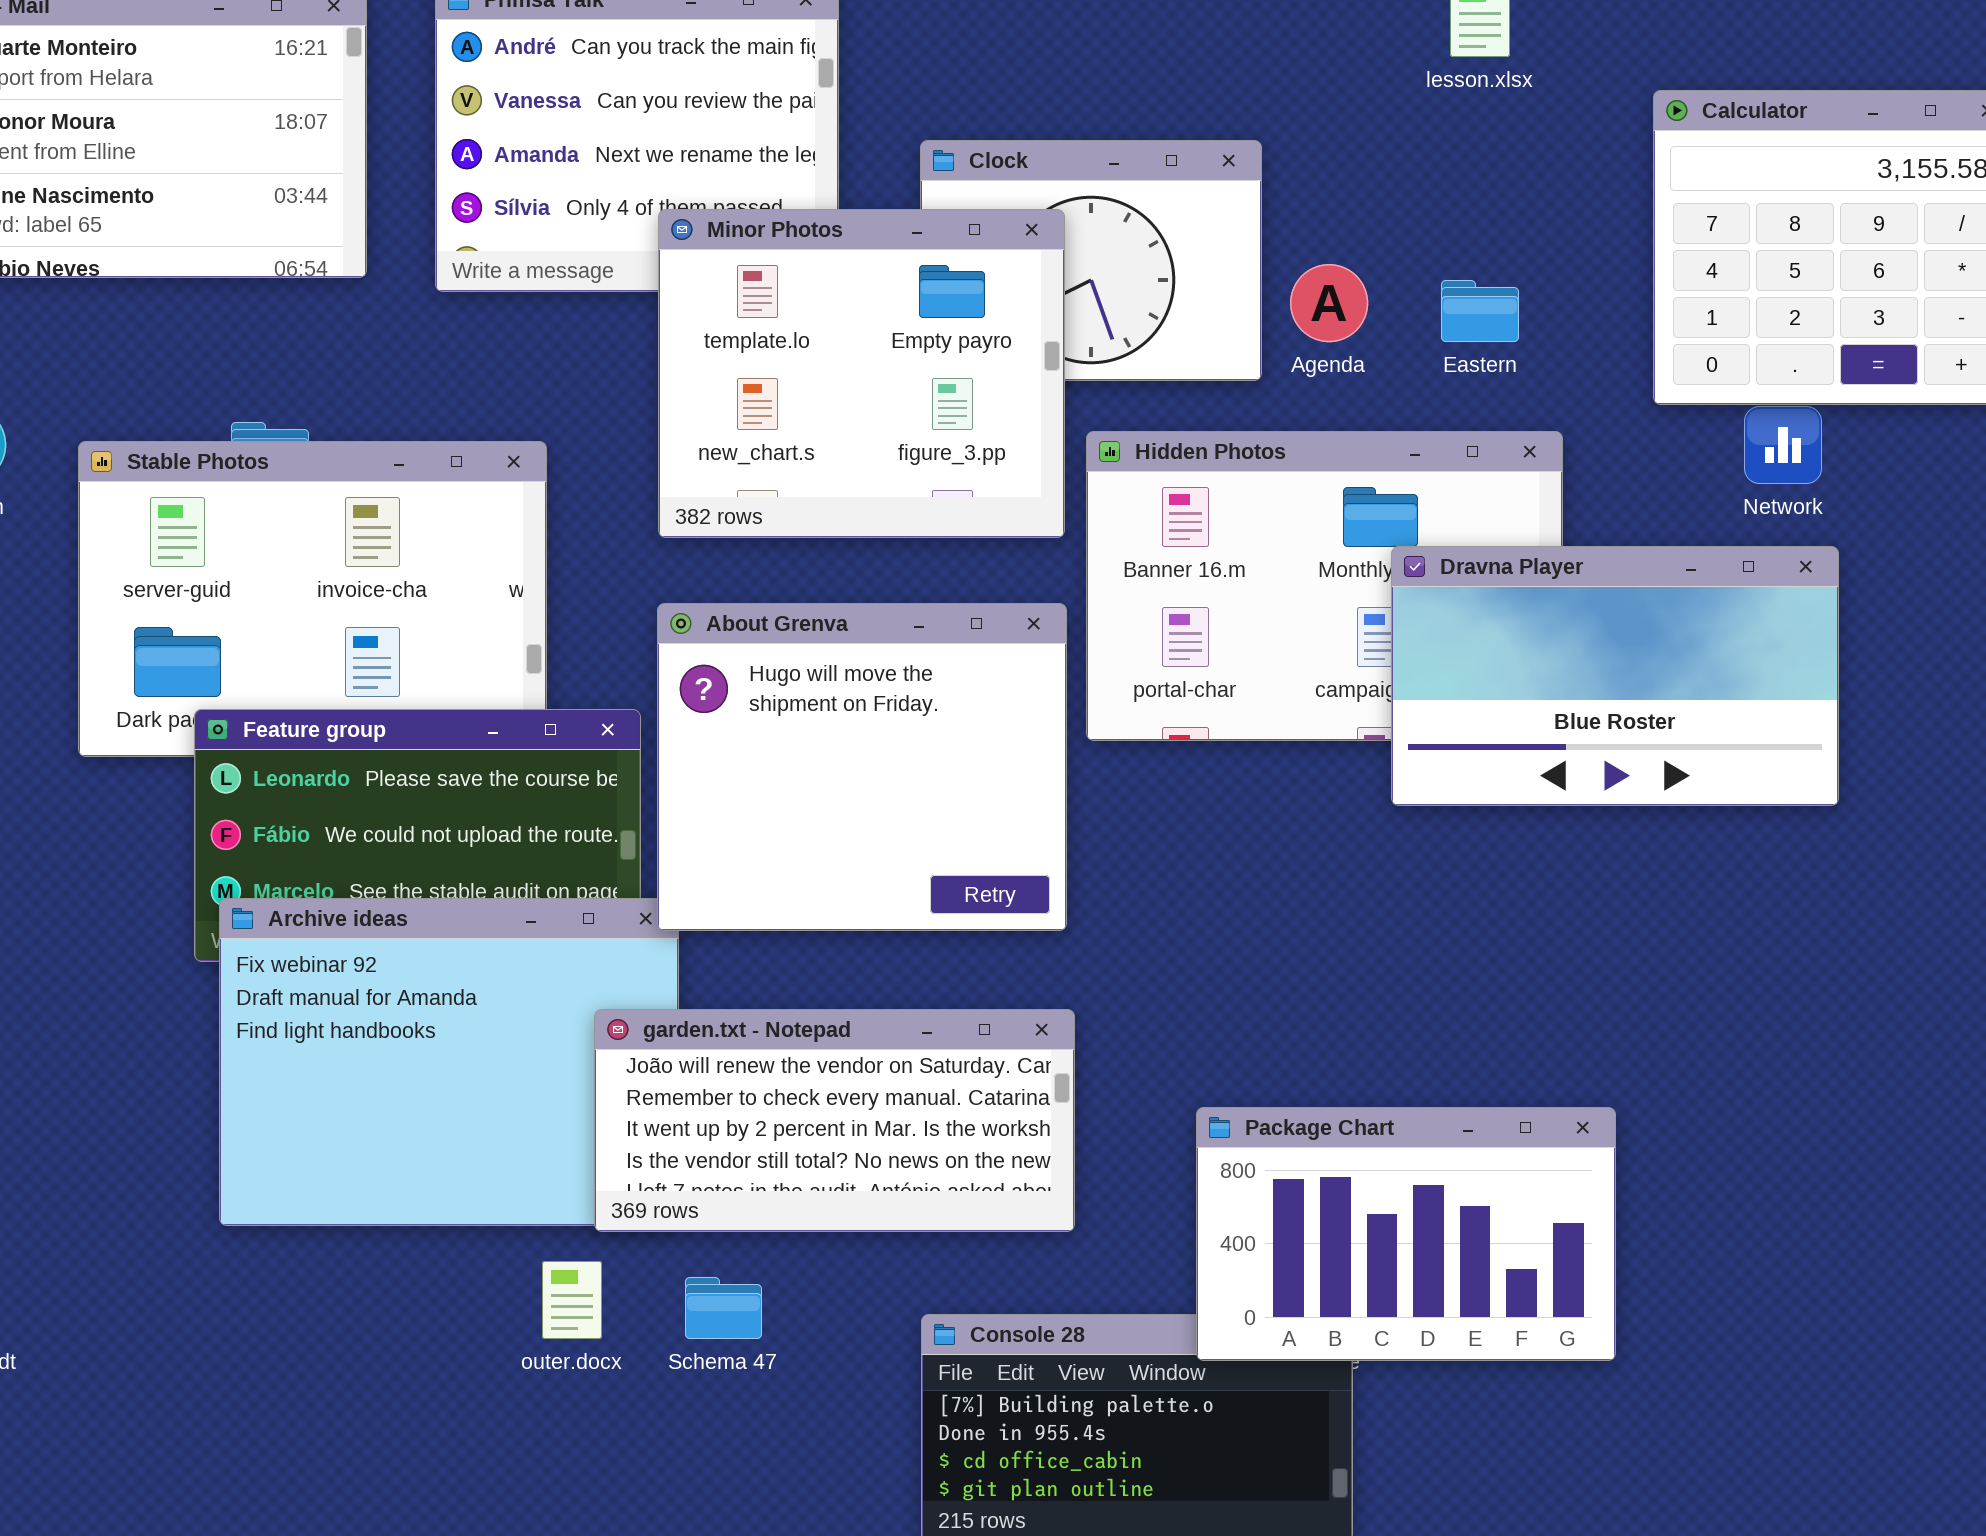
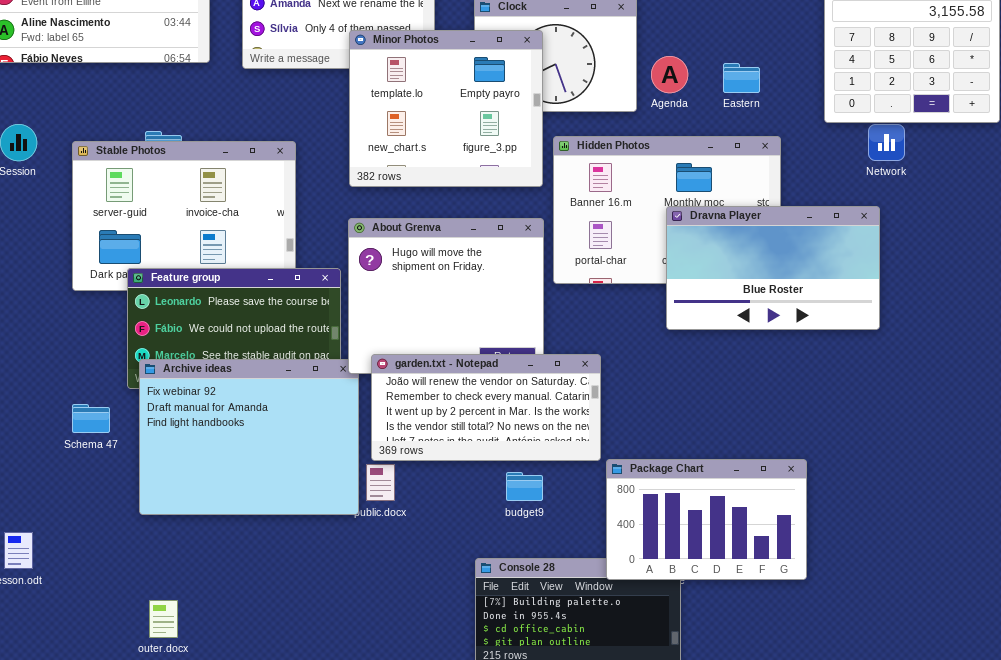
Dravna Player: [1391,546,1839,806] -> [666,206,880,330], moved
garden.txt - Notepad: [594,1009,1075,1232] -> [371,354,601,461], moved
outer.docx: [542,1261,602,1339] -> [149,600,178,638], moved
Schema 47: [685,1277,762,1339] -> [72,404,110,433], moved

